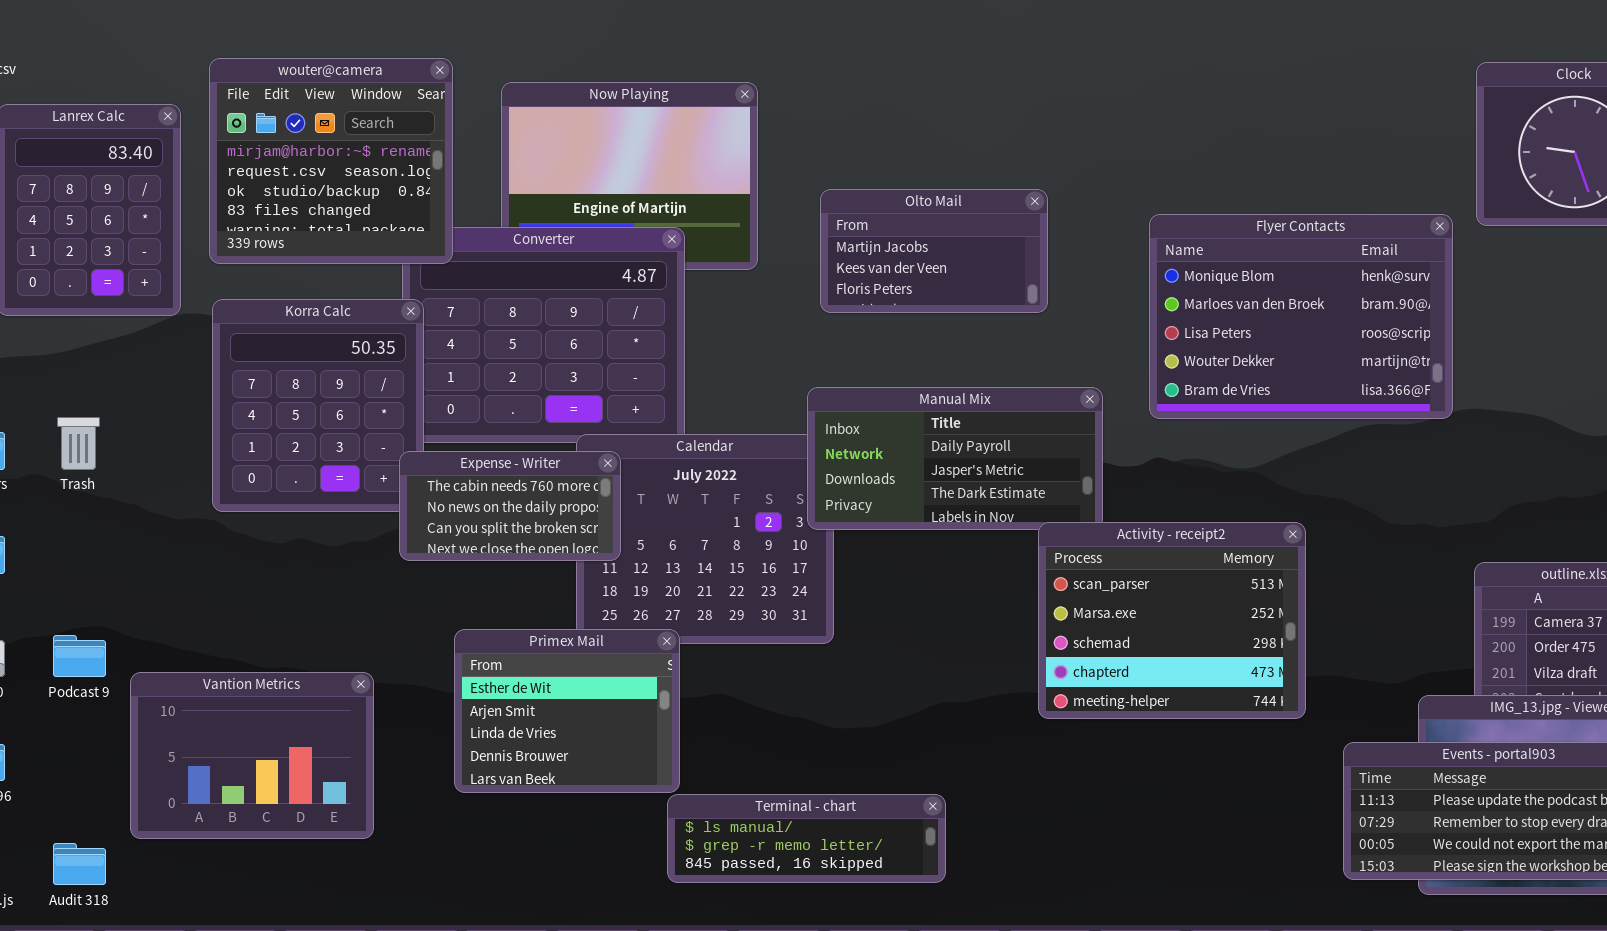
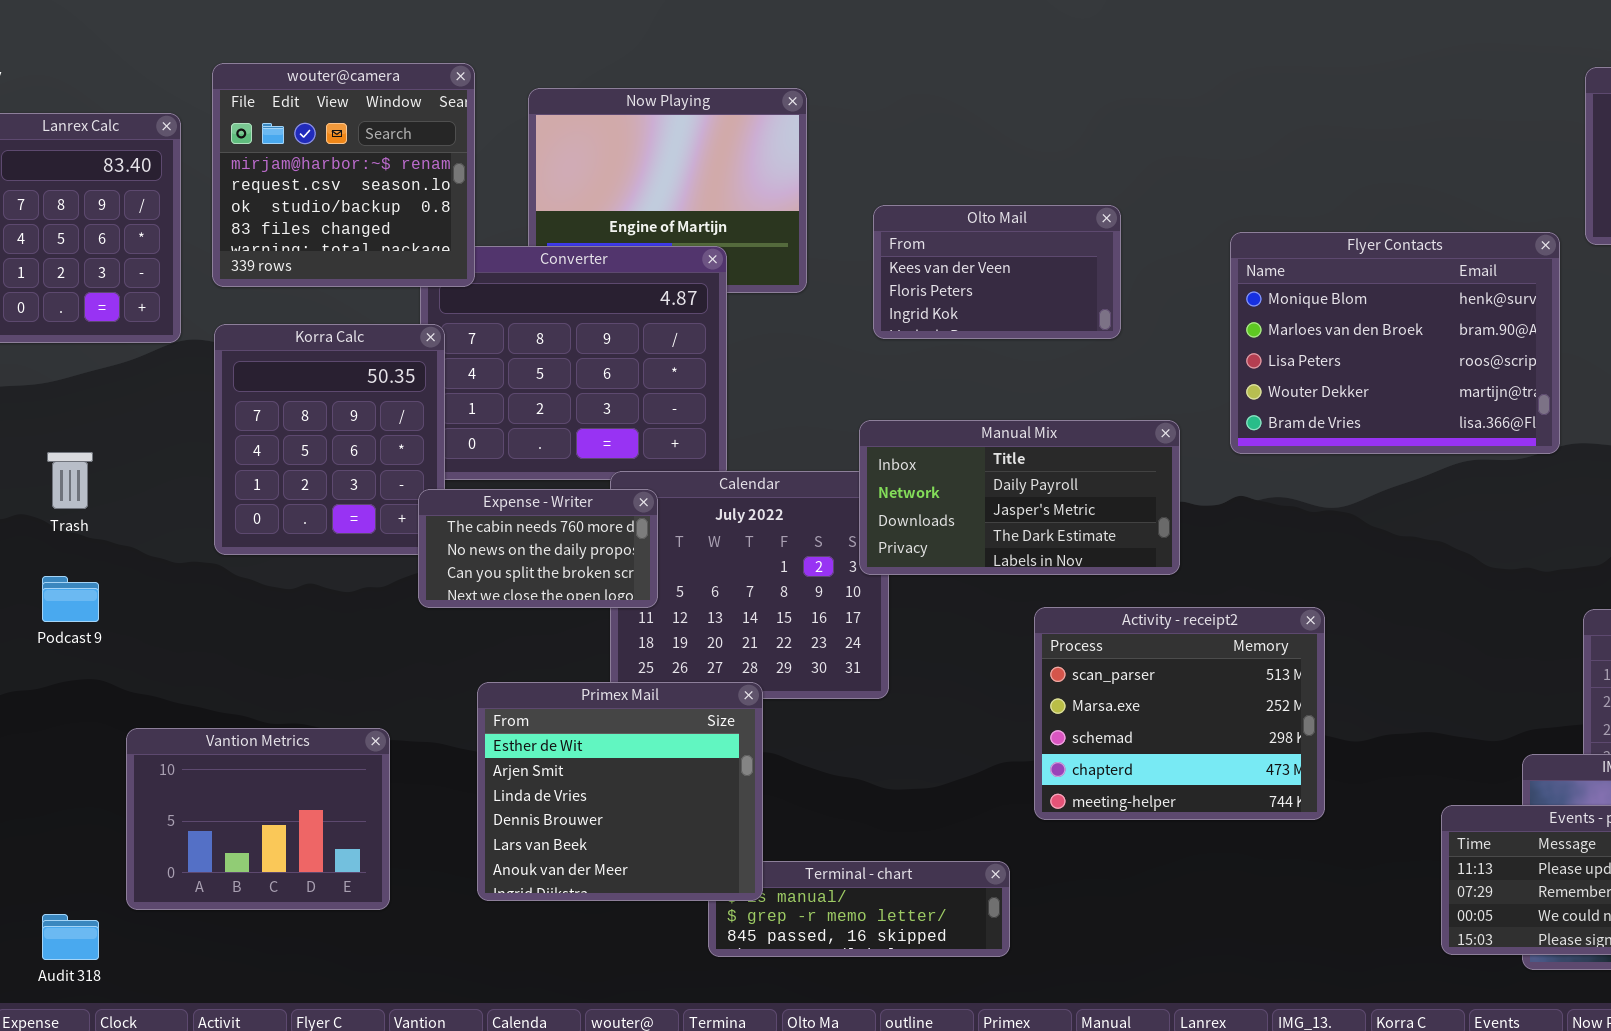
Olto Mail: [820,189,1048,313] -> [873,205,1121,339], scrolled down 1 row
Activity - receipt2: [1038,522,1306,719] -> [1034,607,1325,820], moved
Primex Mail: [454,629,680,793] -> [477,682,763,901], resized
Podcast 9: [53,635,106,677] -> [42,576,99,622], moved

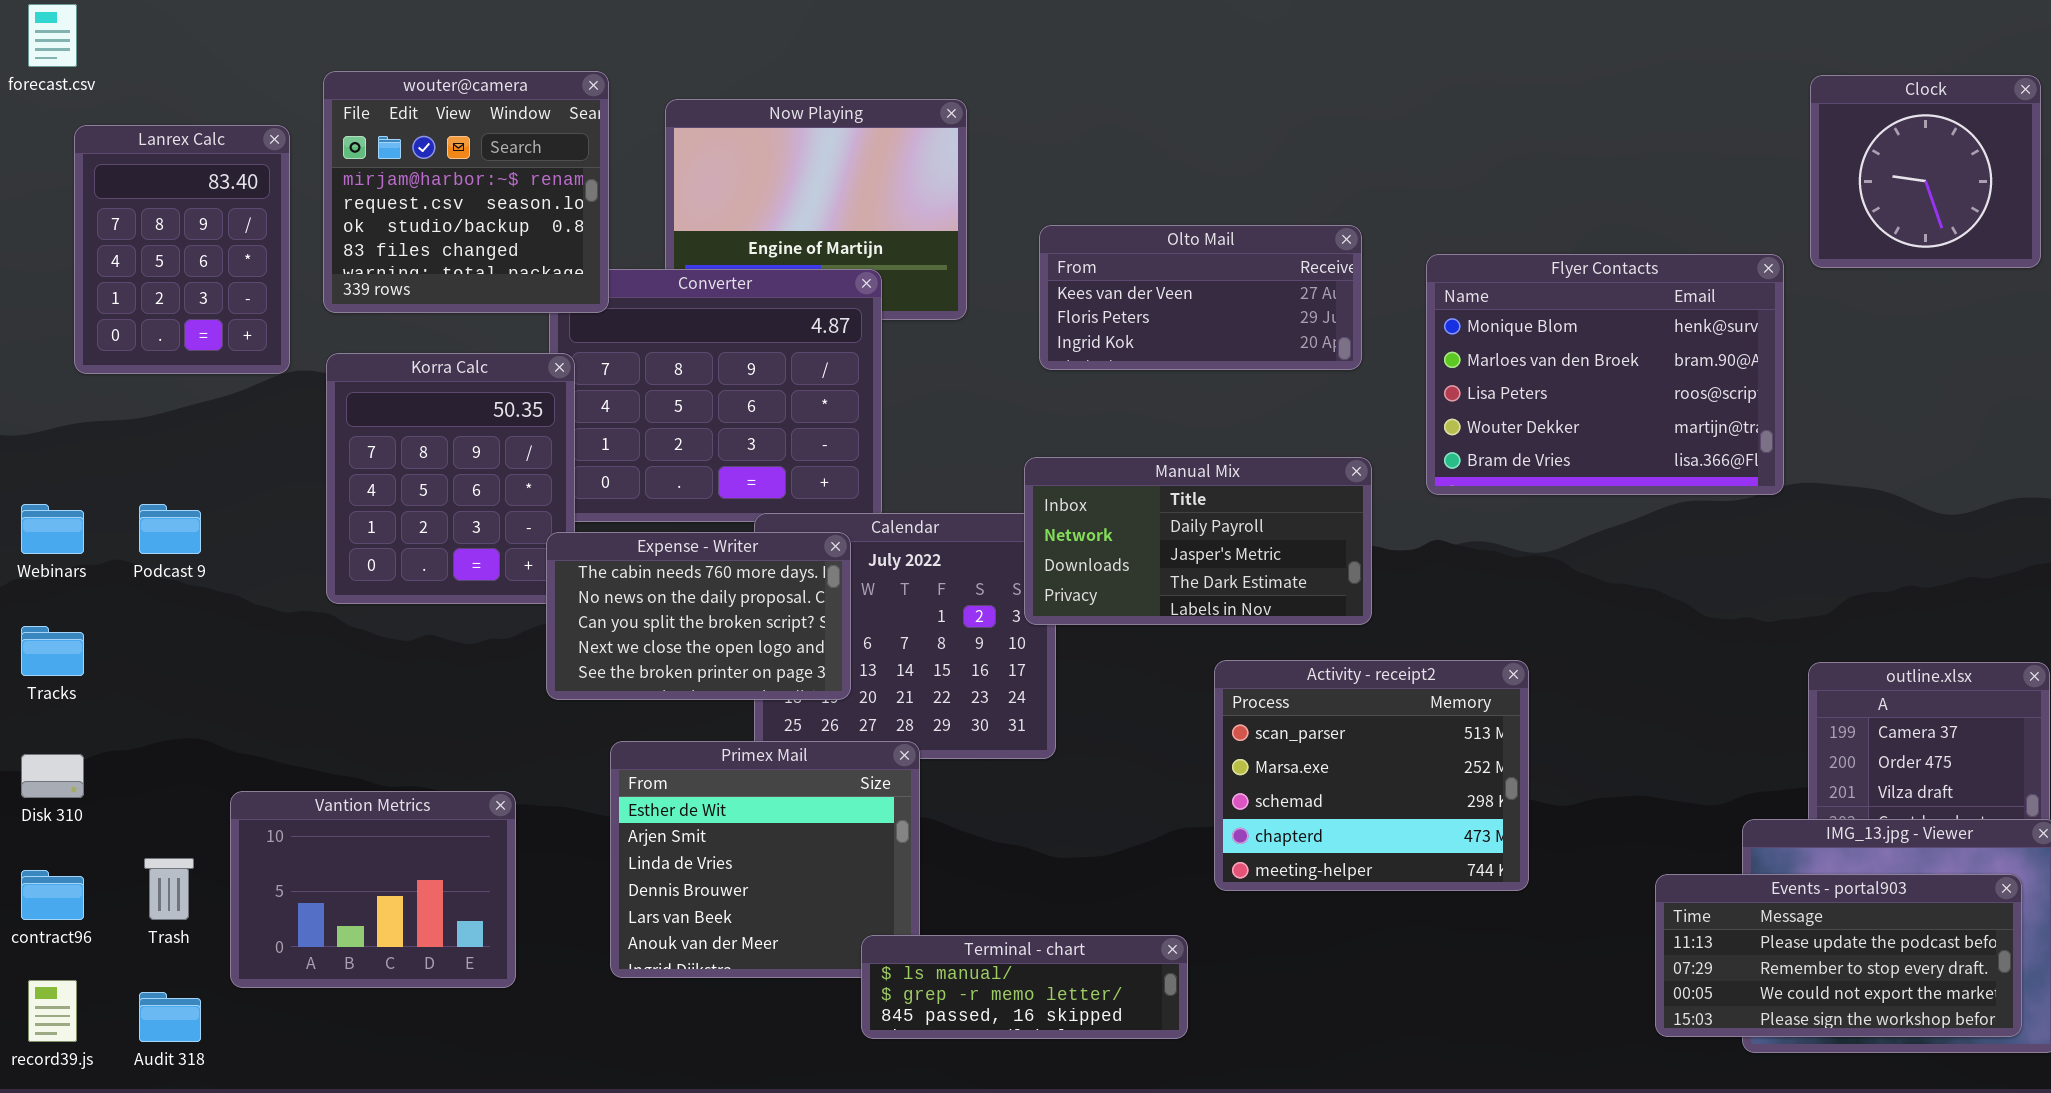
Olto Mail: [873,205,1121,339] -> [1039,225,1362,370], resized
Trash: [47,452,93,509] -> [144,858,194,920], moved
Expense - Writer: [418,489,658,608] -> [546,532,851,700], resized
Podcast 9: [42,576,99,622] -> [139,504,201,554], moved
Terminal - chart: [708,861,1010,957] -> [861,935,1188,1039], raised

